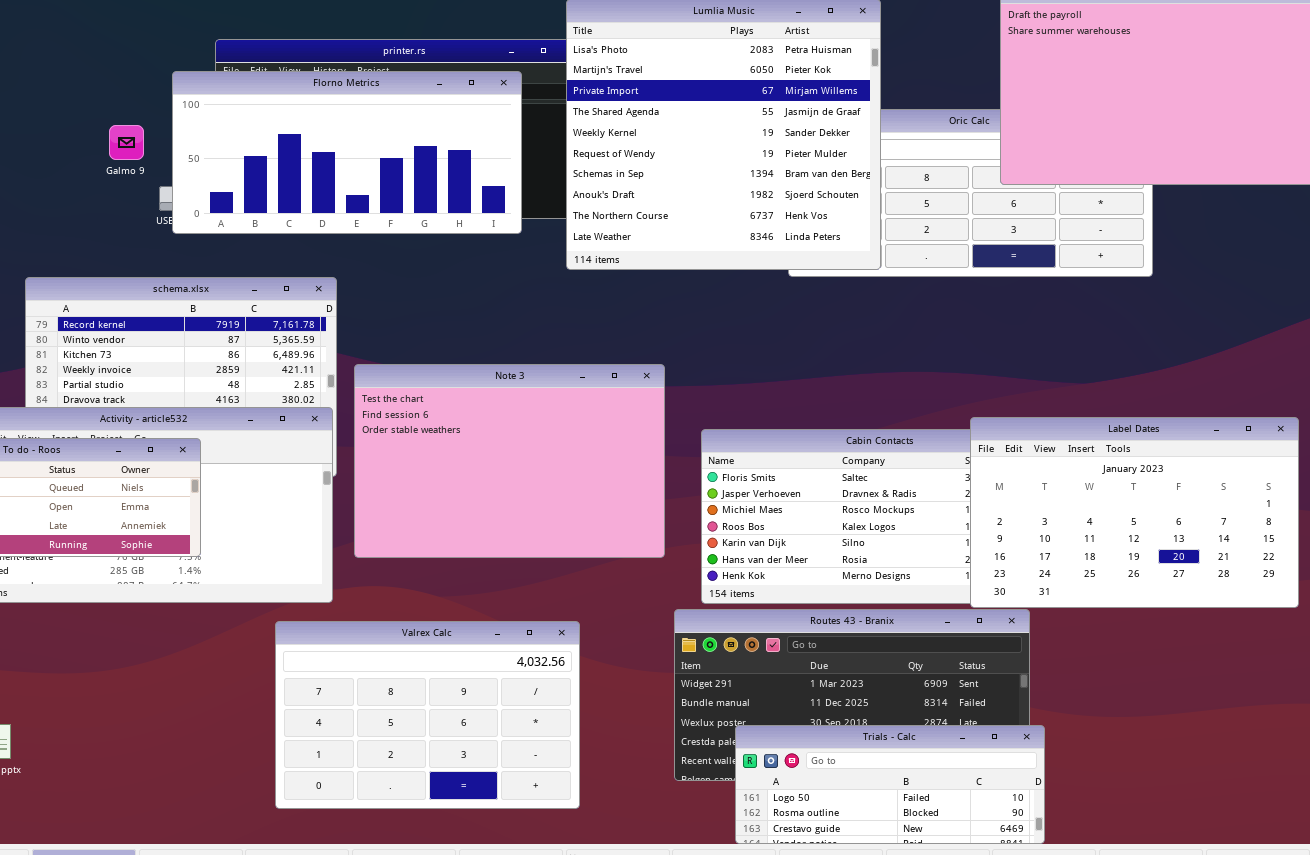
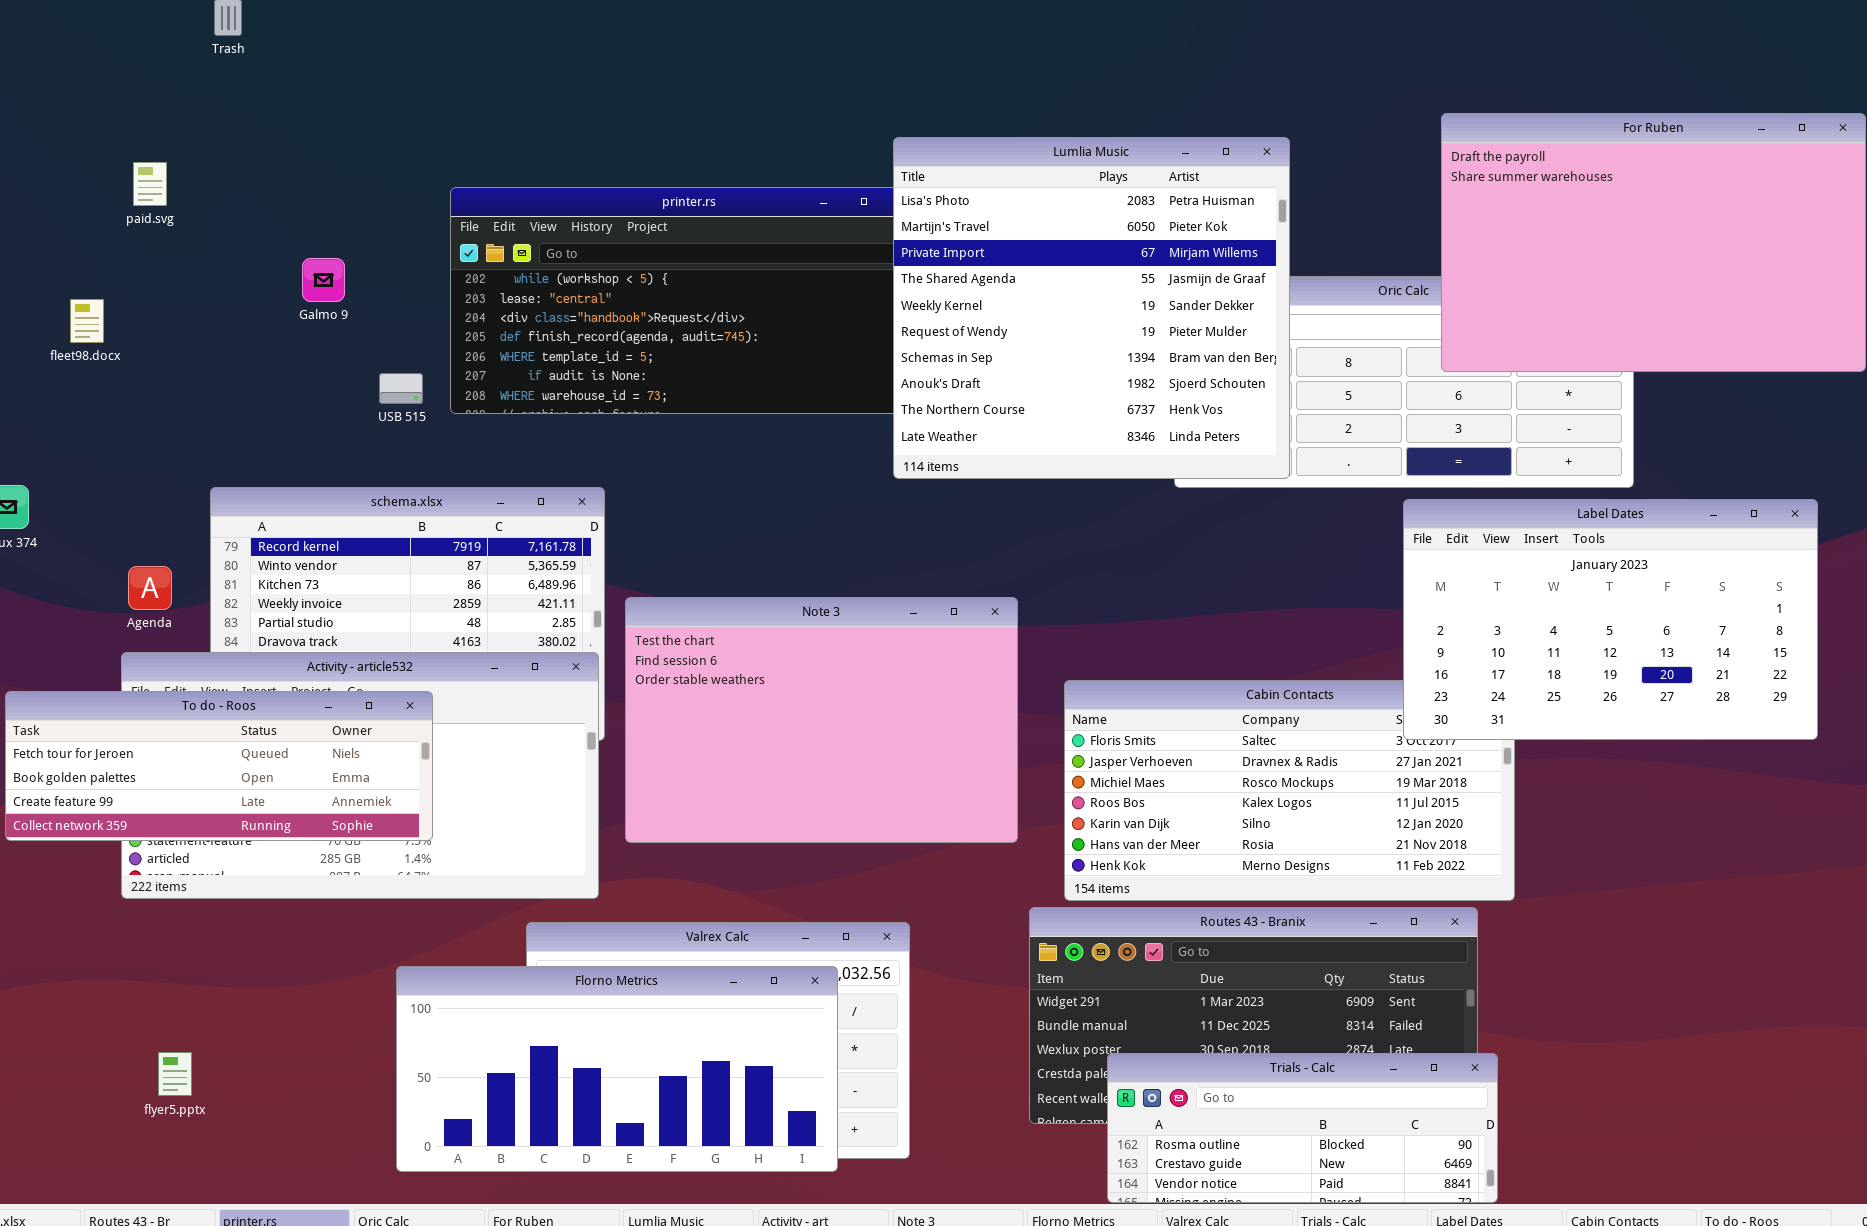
Florno Metrics: [172,71,522,234] -> [396,966,838,1172], moved
Galmo 9: [109,125,144,160] -> [302,258,345,302], moved
Label Dates: [970,417,1299,608] -> [1403,499,1818,740], moved
Trials - Calc: [735,725,1045,844] -> [1107,1053,1498,1203], scrolled down 1 row

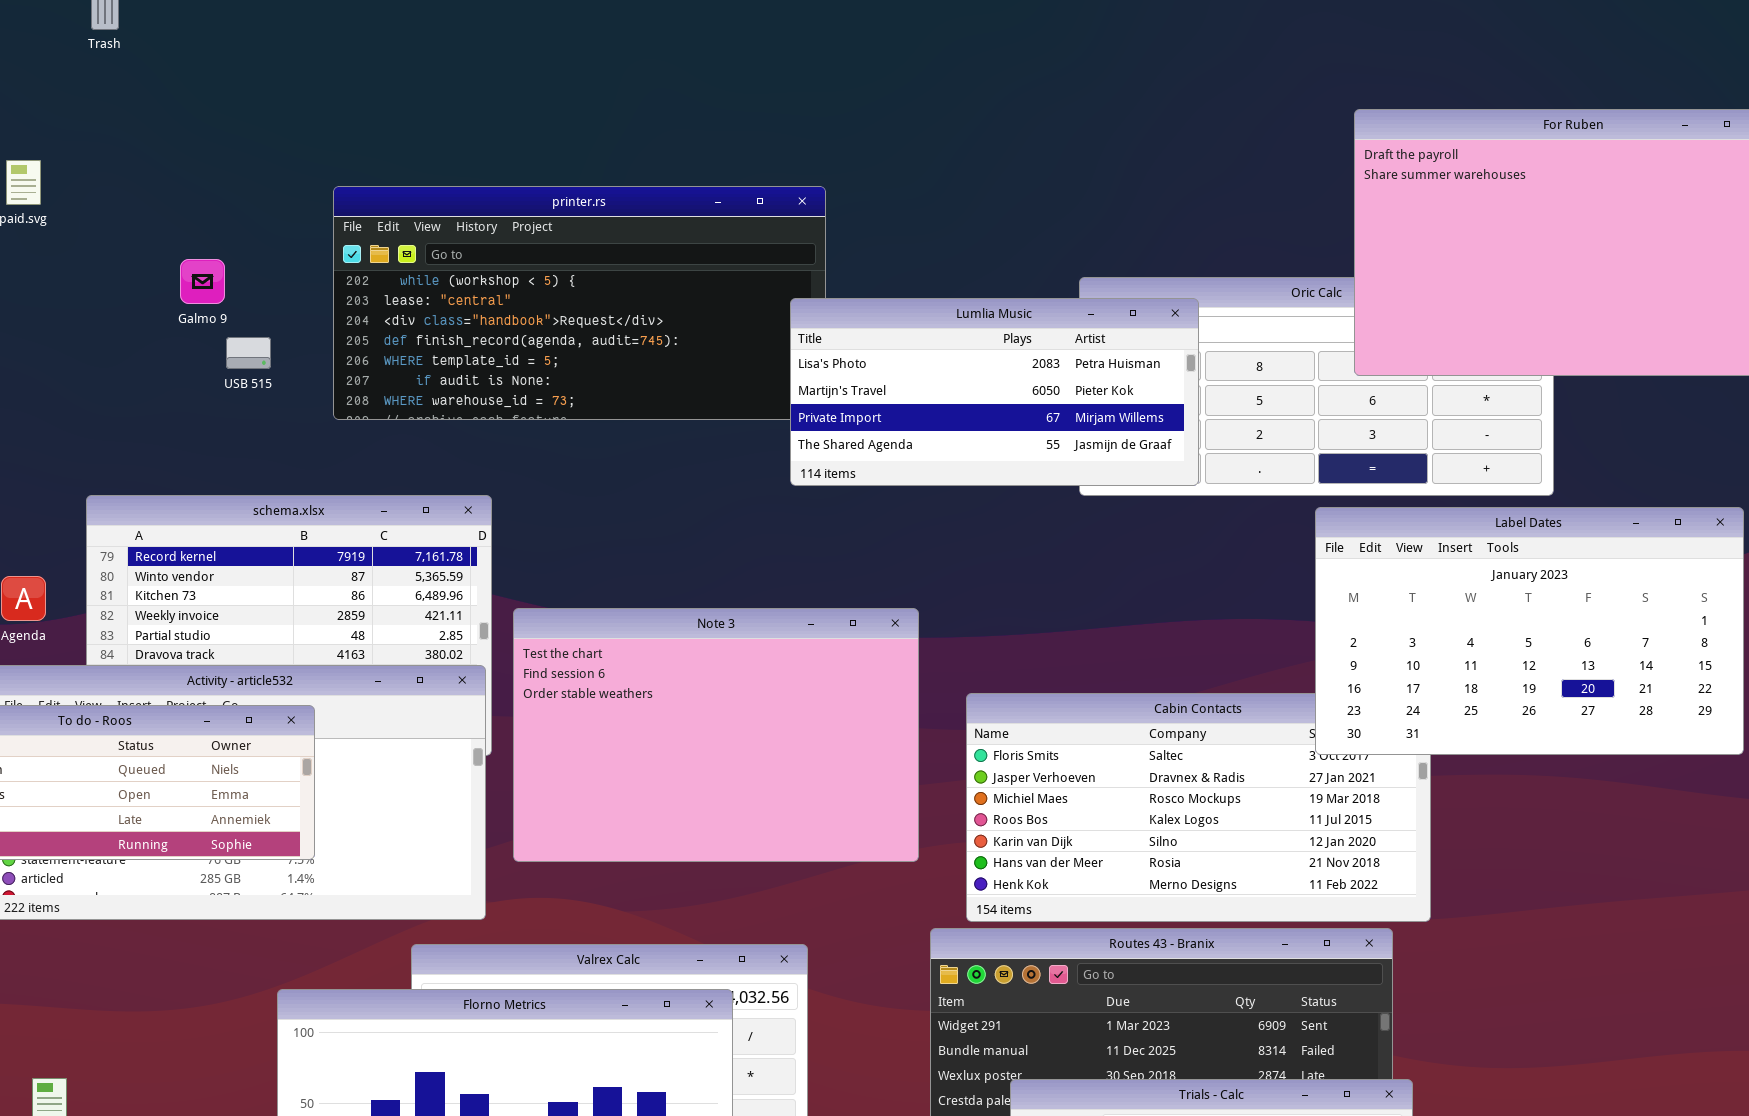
Lumlia Music: [893,137,1290,479] -> [790,298,1199,486], resized
USB 515: [379,373,423,404] -> [226,337,271,369], moved

